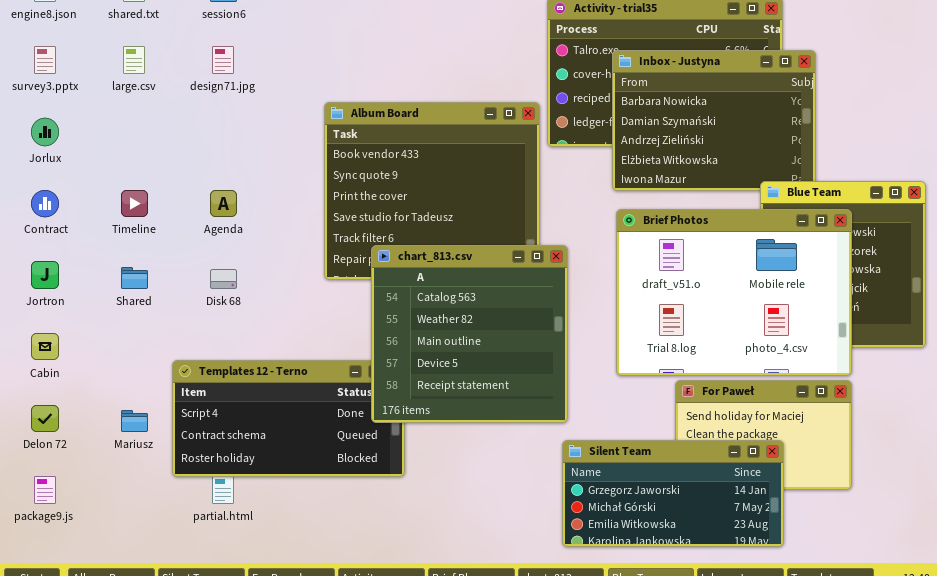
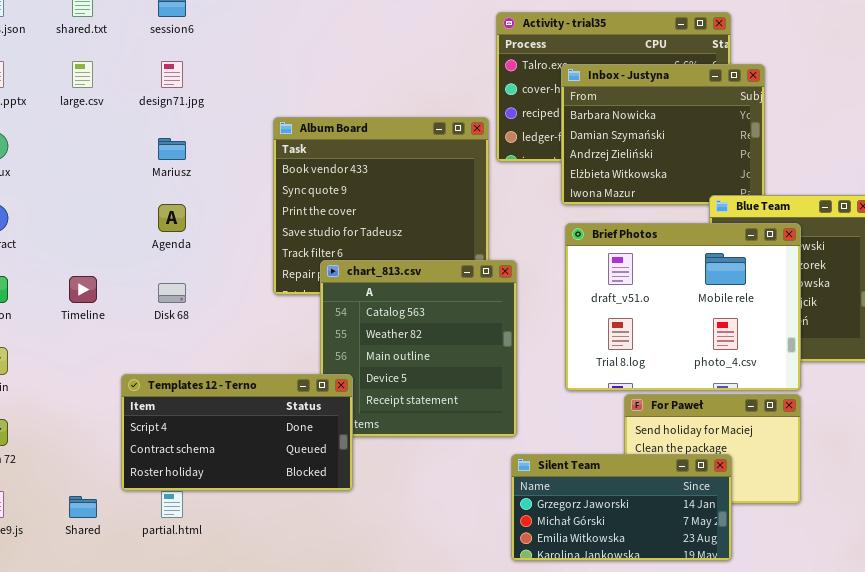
Timeline: [121,190,148,217] -> [69,276,97,303], moved
Shared: [121,267,148,289] -> [69,496,97,518], moved
Templates 12 - Terno: [172,360,405,477] -> [121,374,353,491], raised
Mariusz: [121,410,148,432] -> [158,138,186,160], moved

